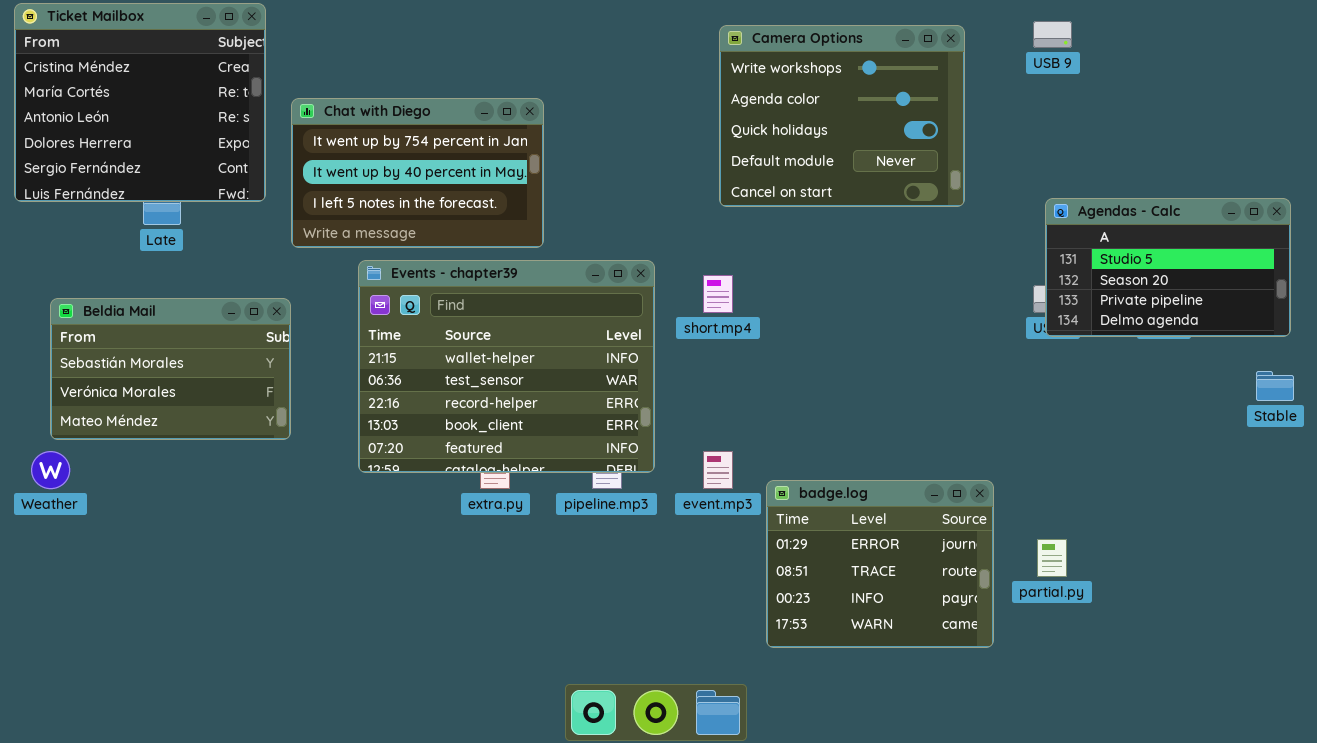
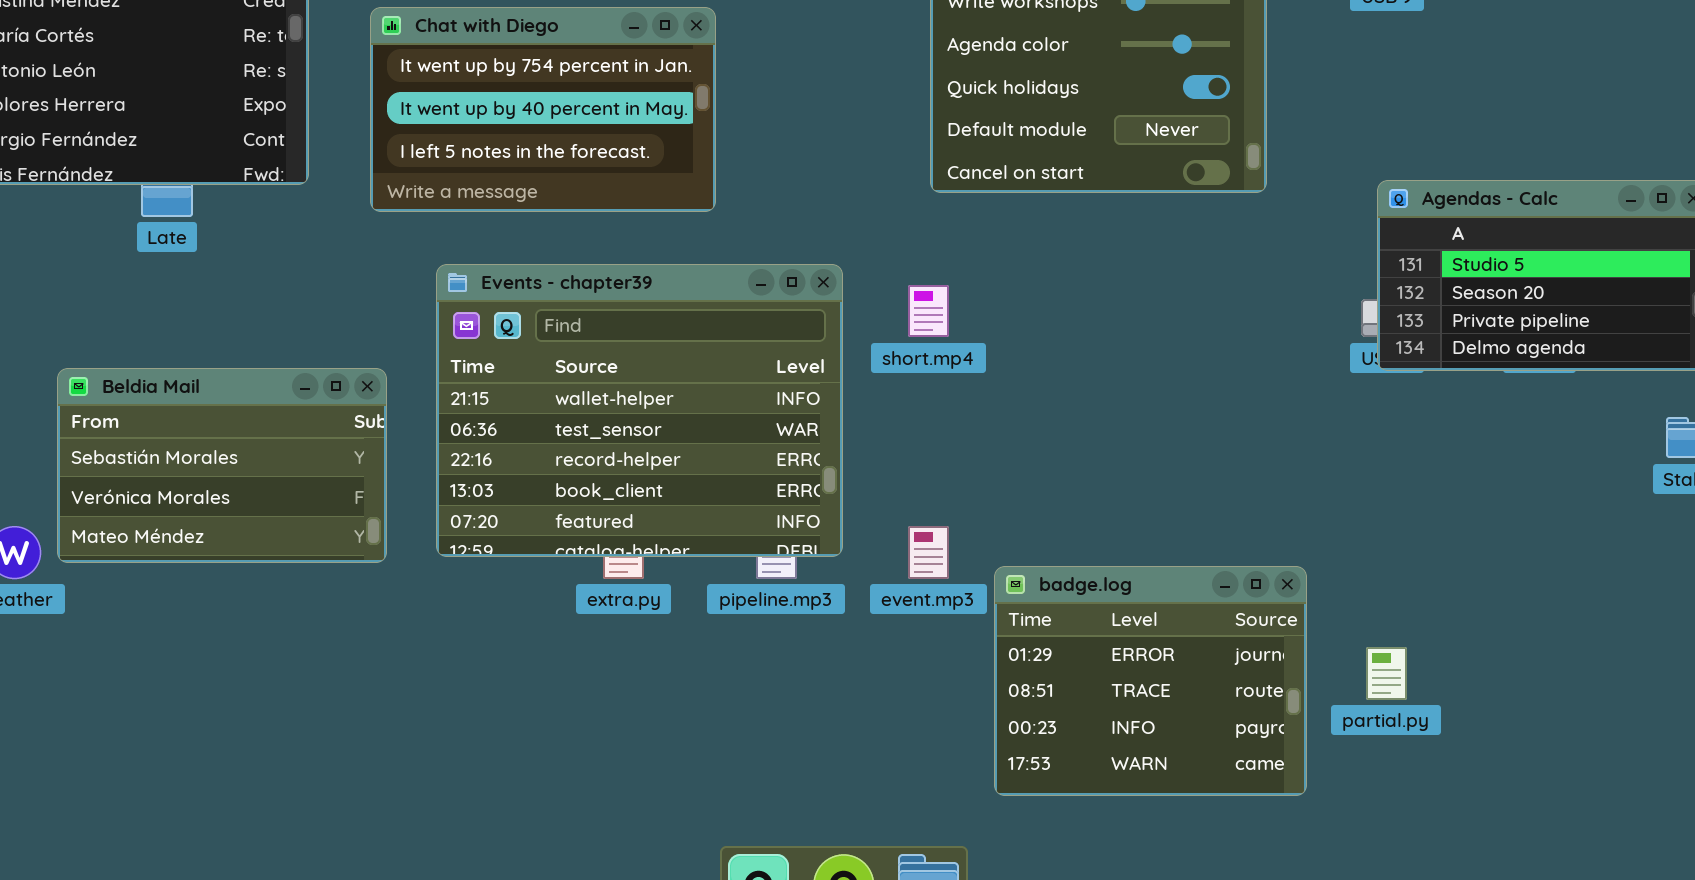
Chat with Diego: [291,98,544,248] -> [370,7,716,212], moved
Beldia Mail: [50,298,291,440] -> [57,368,387,563], moved

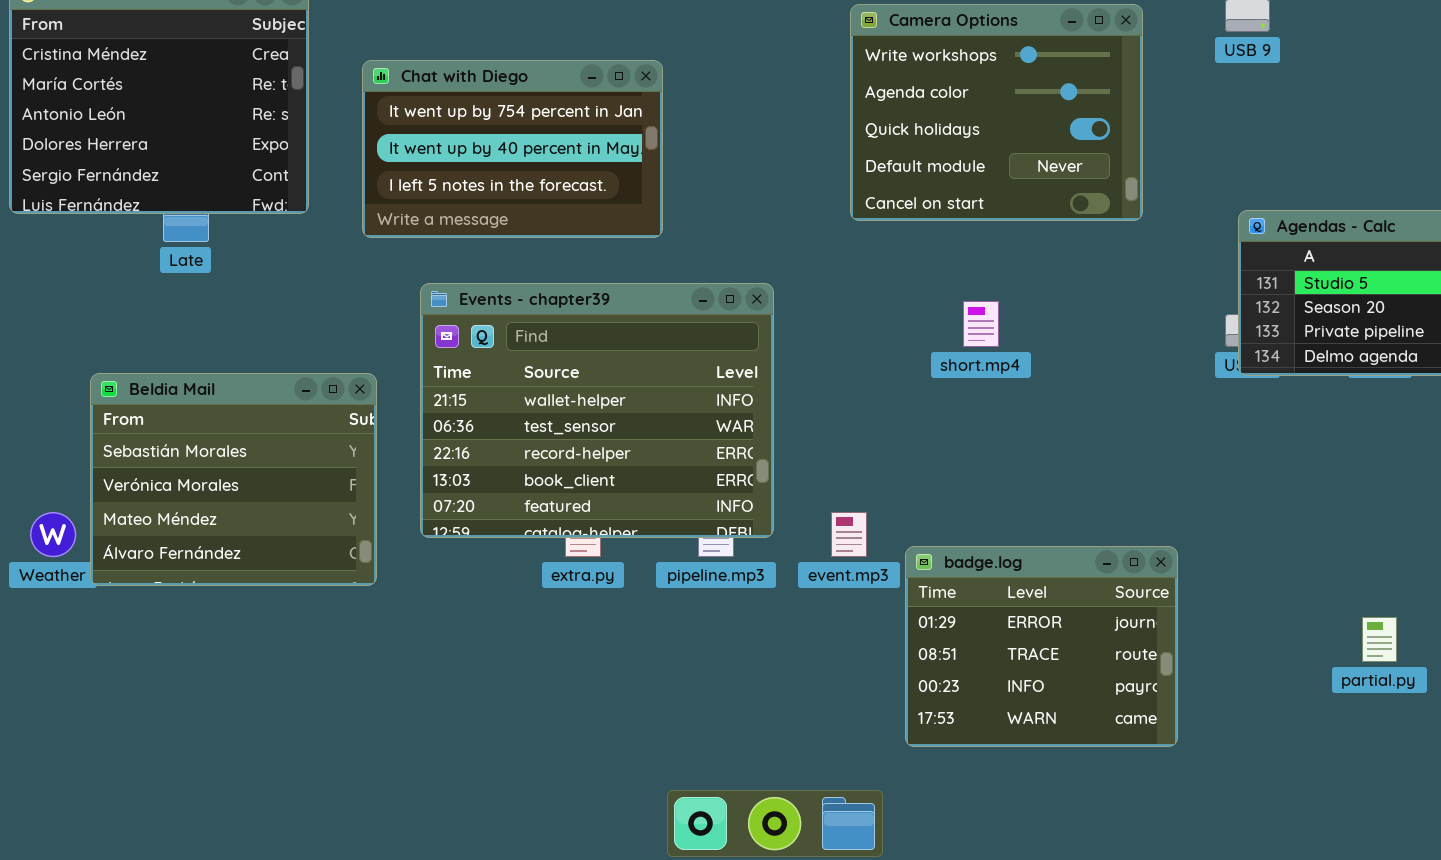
short.mp4: [908,285,949,337] -> [963,301,999,347], moved
Beldia Mail: [57,368,387,563] -> [90,373,377,586], resized
partial.py: [1366,647,1407,700] -> [1362,617,1397,662], moved

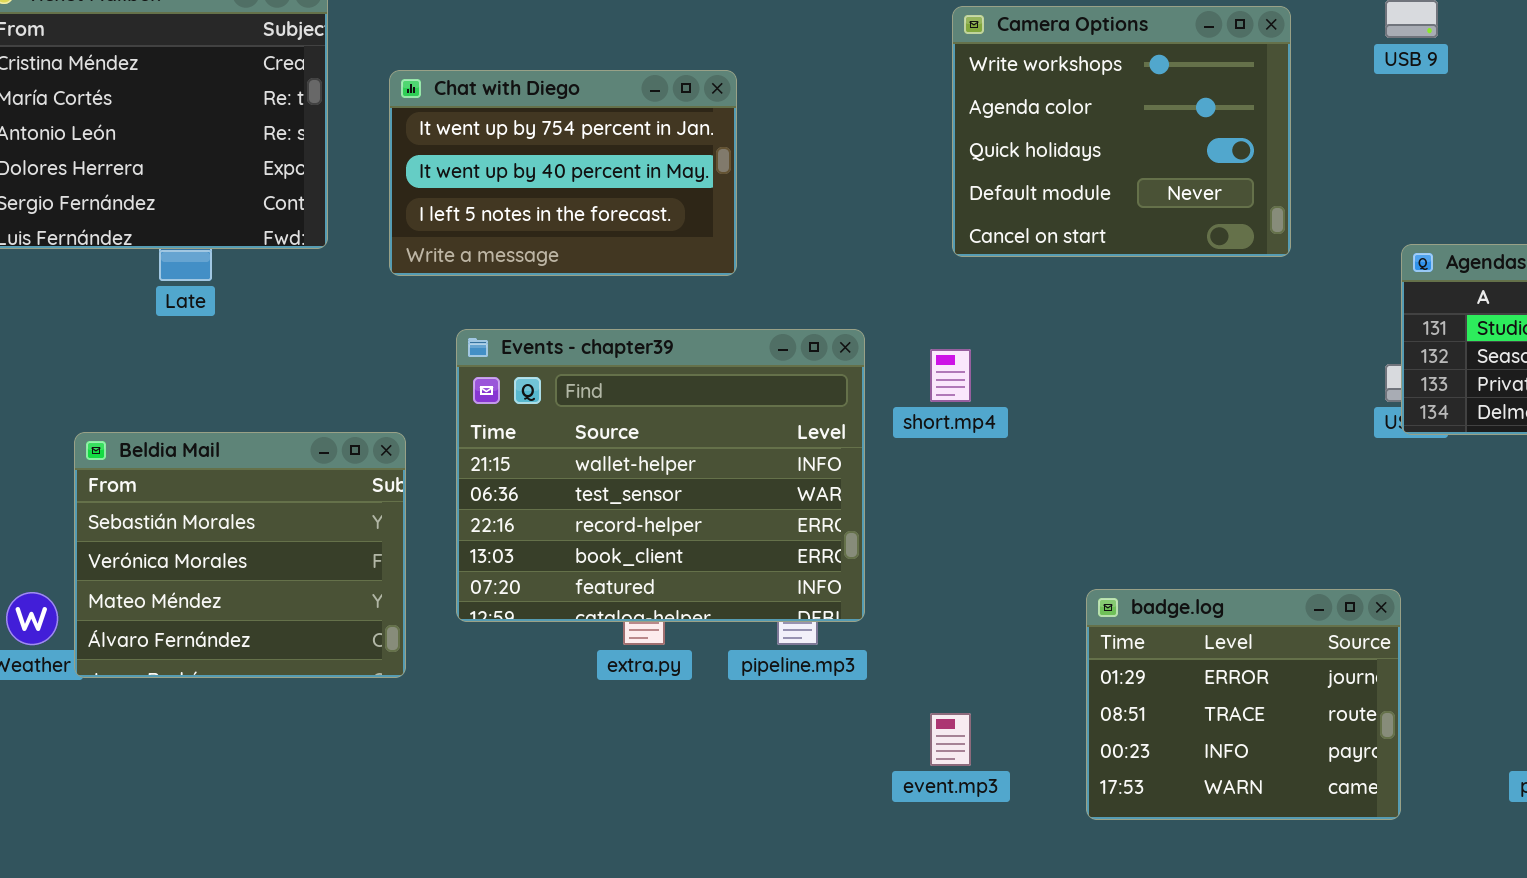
short.mp4: [963,301,999,347] -> [930,349,971,402], moved
event.mp3: [831,512,867,557] -> [930,713,971,766], moved
badge.log: [905,546,1178,747] -> [1086,589,1401,820], moved

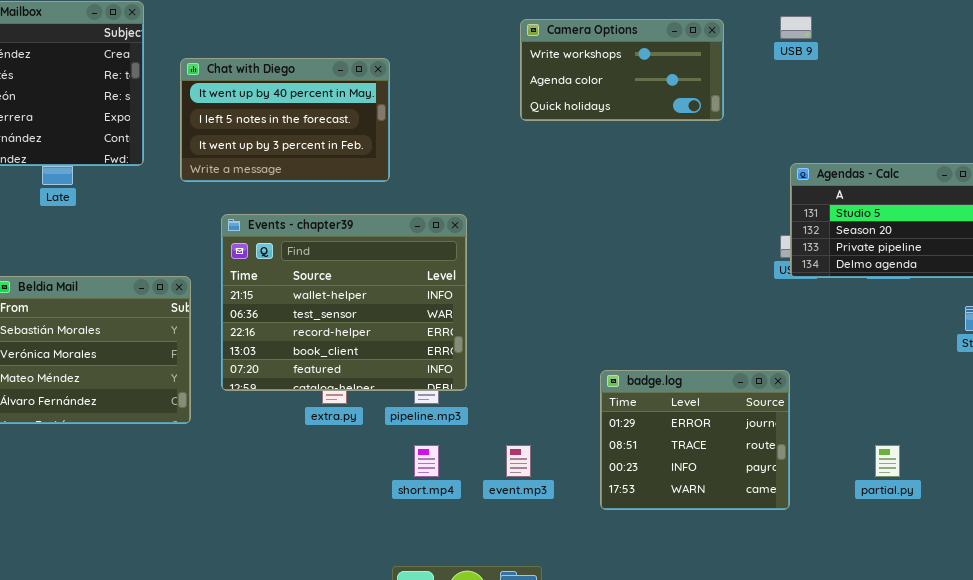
Camera Options: [952,6,1291,257] -> [520,19,724,121], resized
Chat with Diego: [389,70,737,276] -> [180,58,390,182], scrolled down 1 row
short.mp4: [930,349,971,402] -> [414,445,439,477], moved

